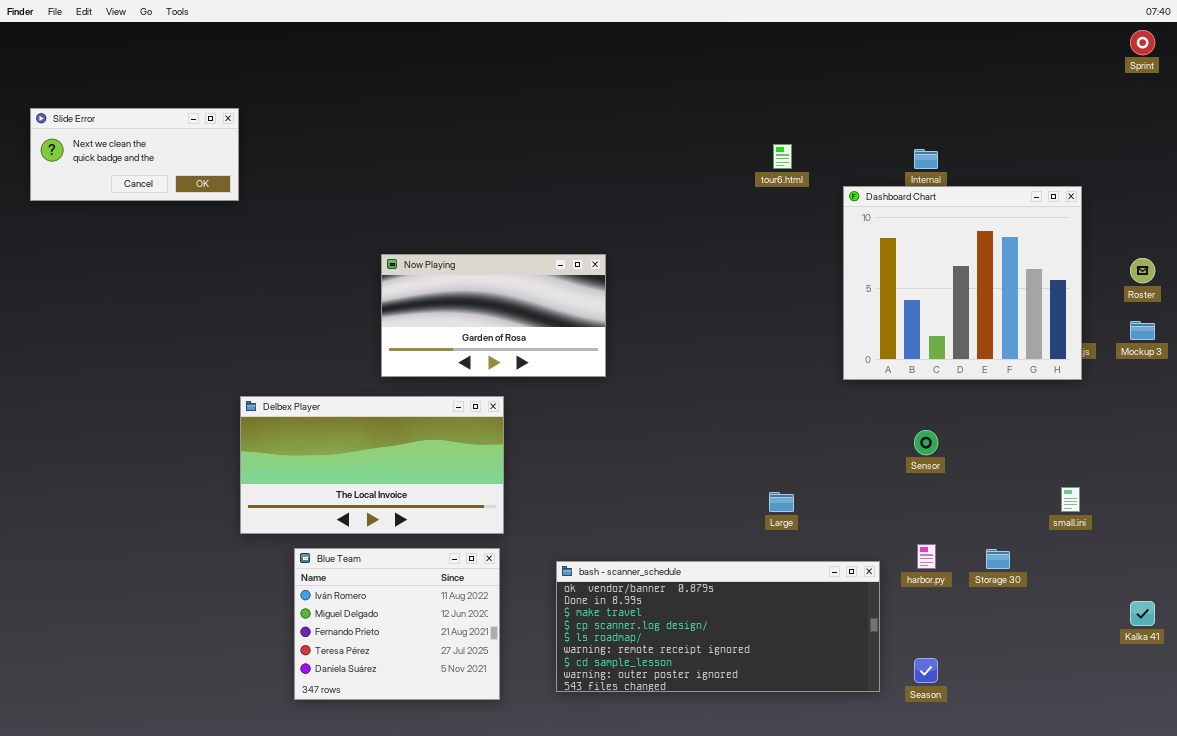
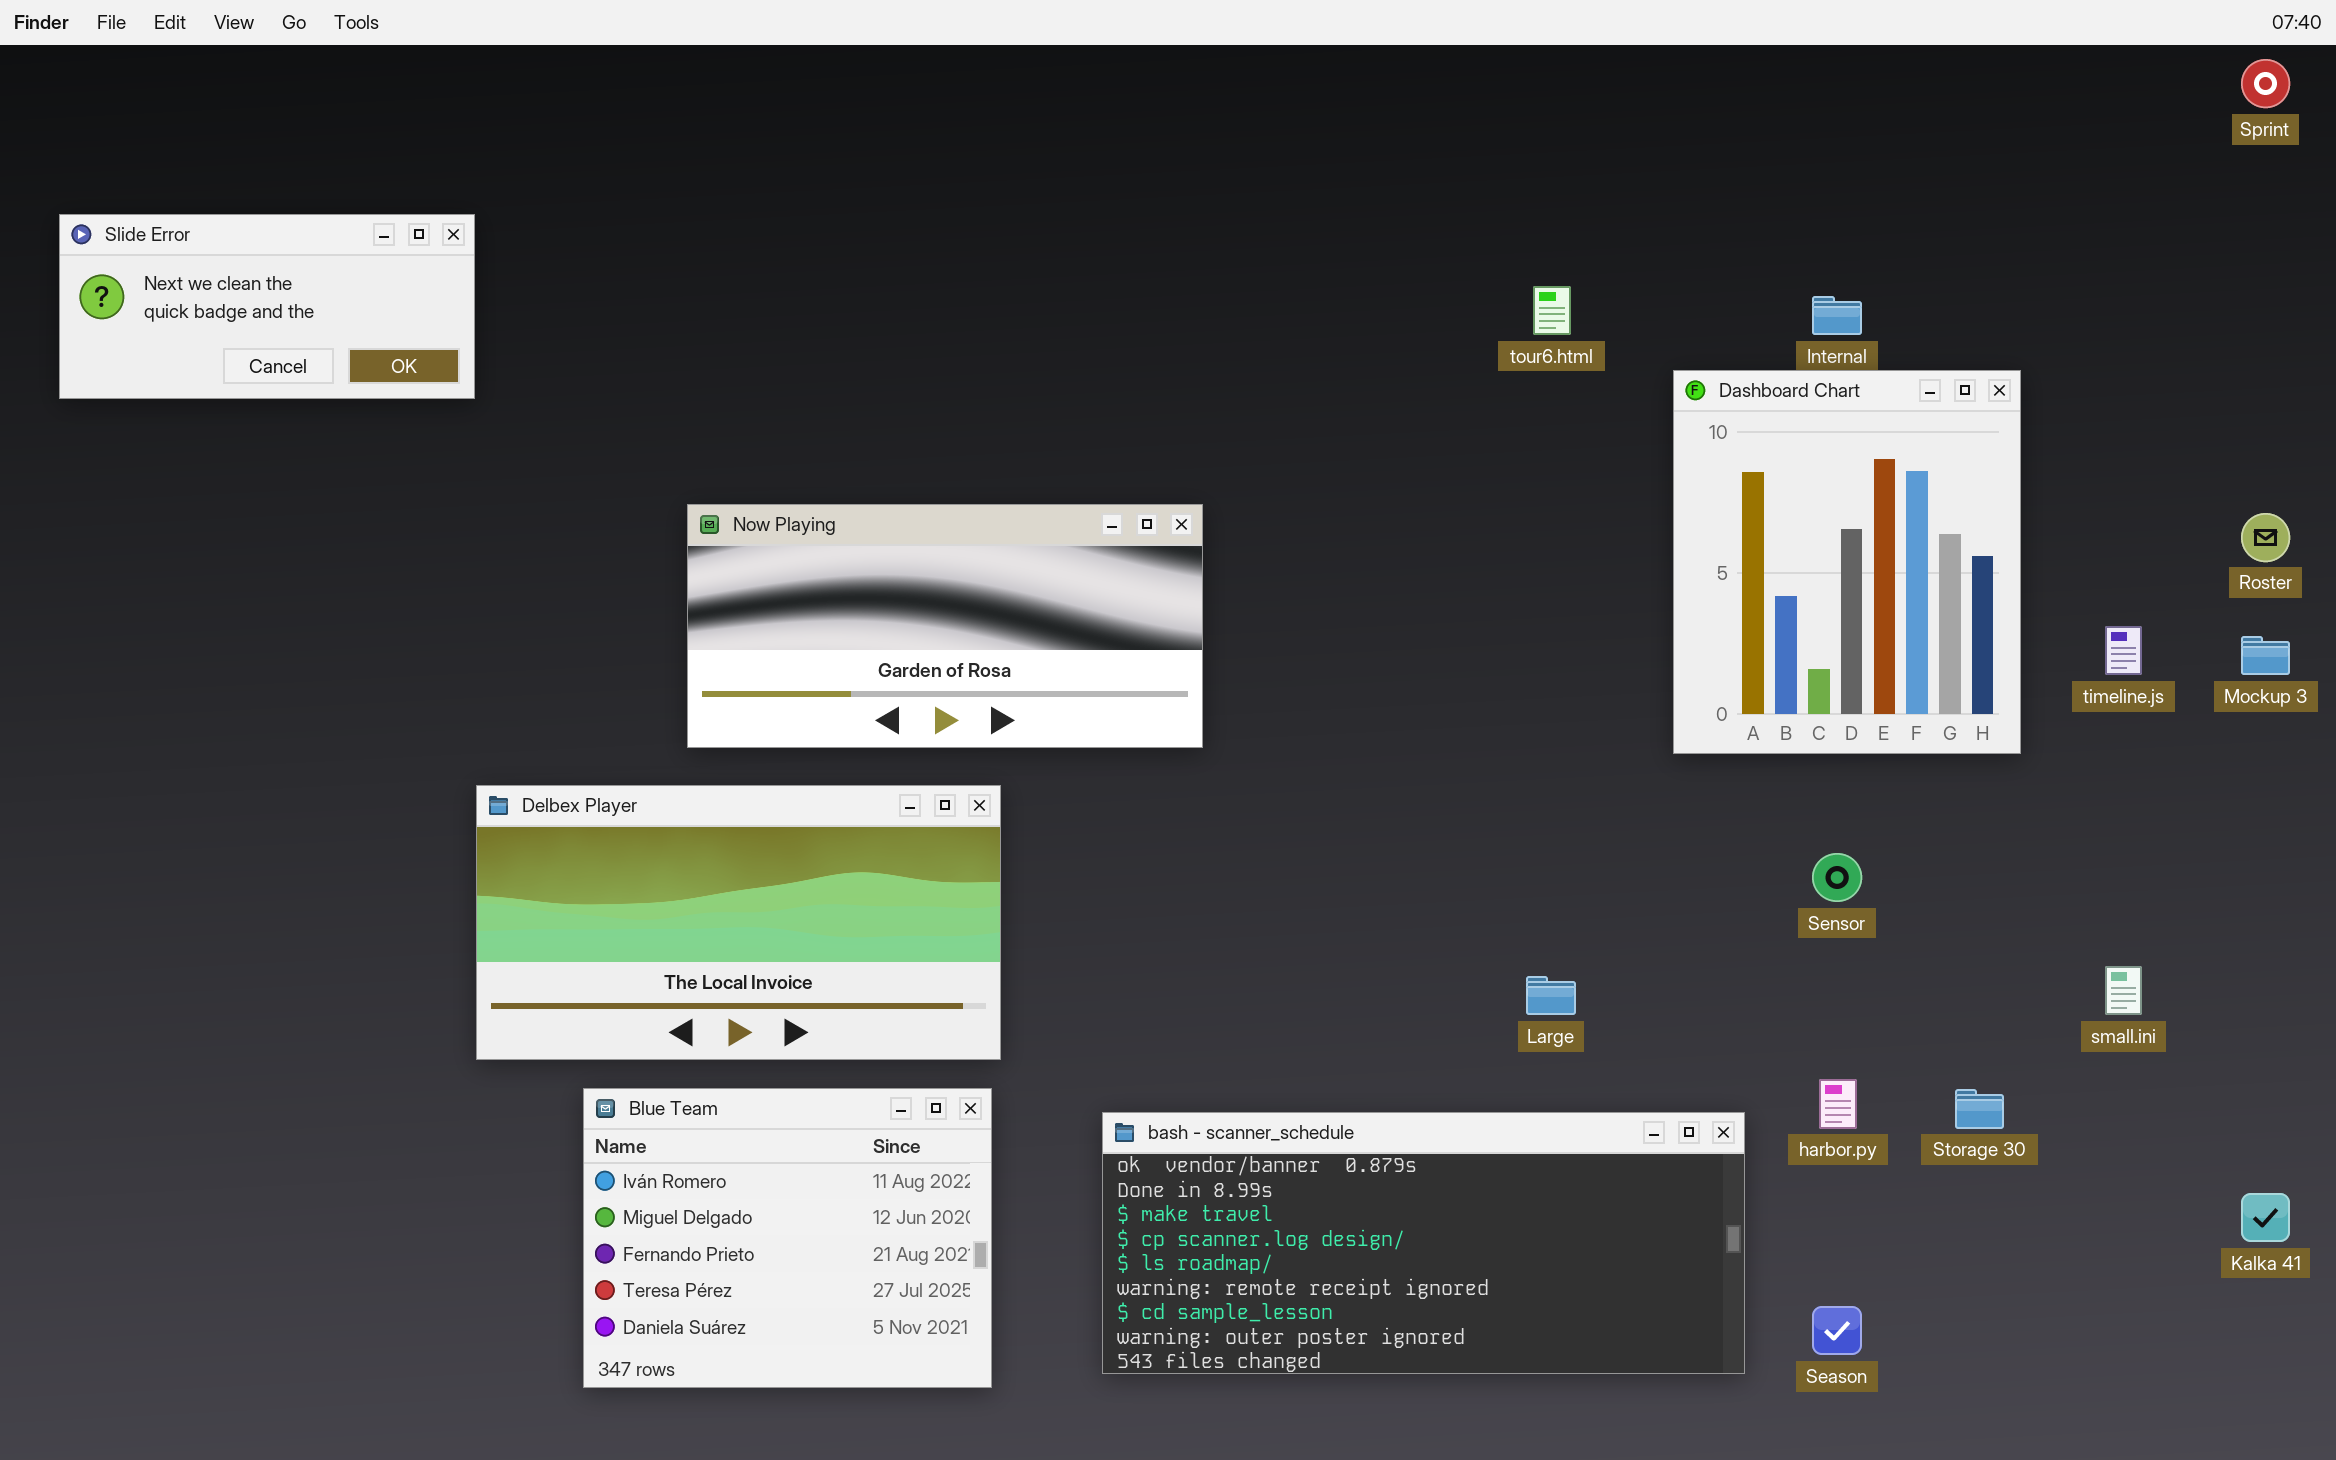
Dashboard Chart: [843,186,1082,380] -> [1673,370,2021,754], resized
Now Playing: [381,254,606,377] -> [687,504,1203,748], resized

